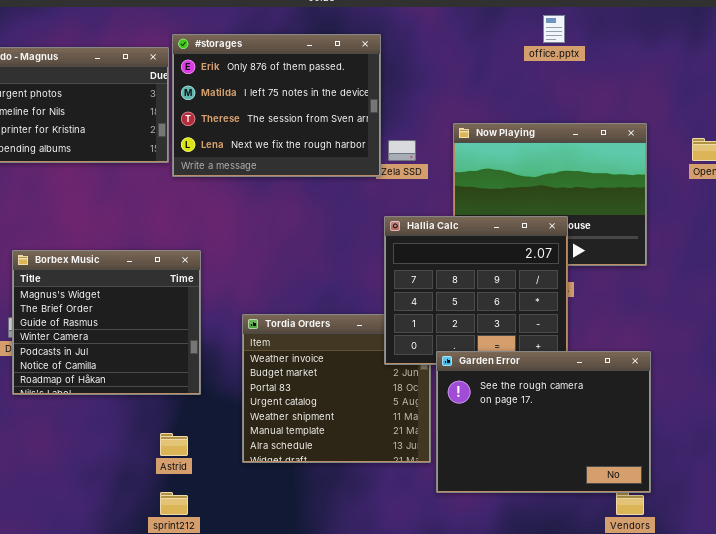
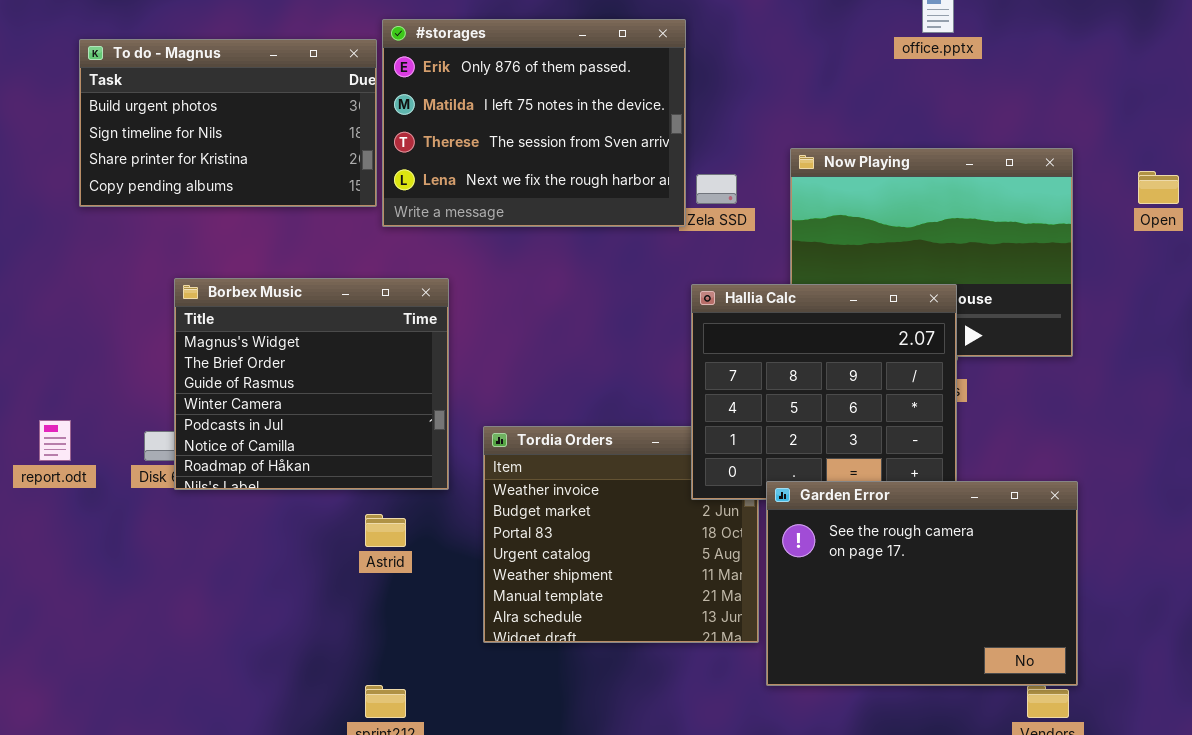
Borbex Music: [12,250,201,395] -> [174,278,449,490], moved
Astrid: [160,433,188,456] -> [365,514,406,547], moved

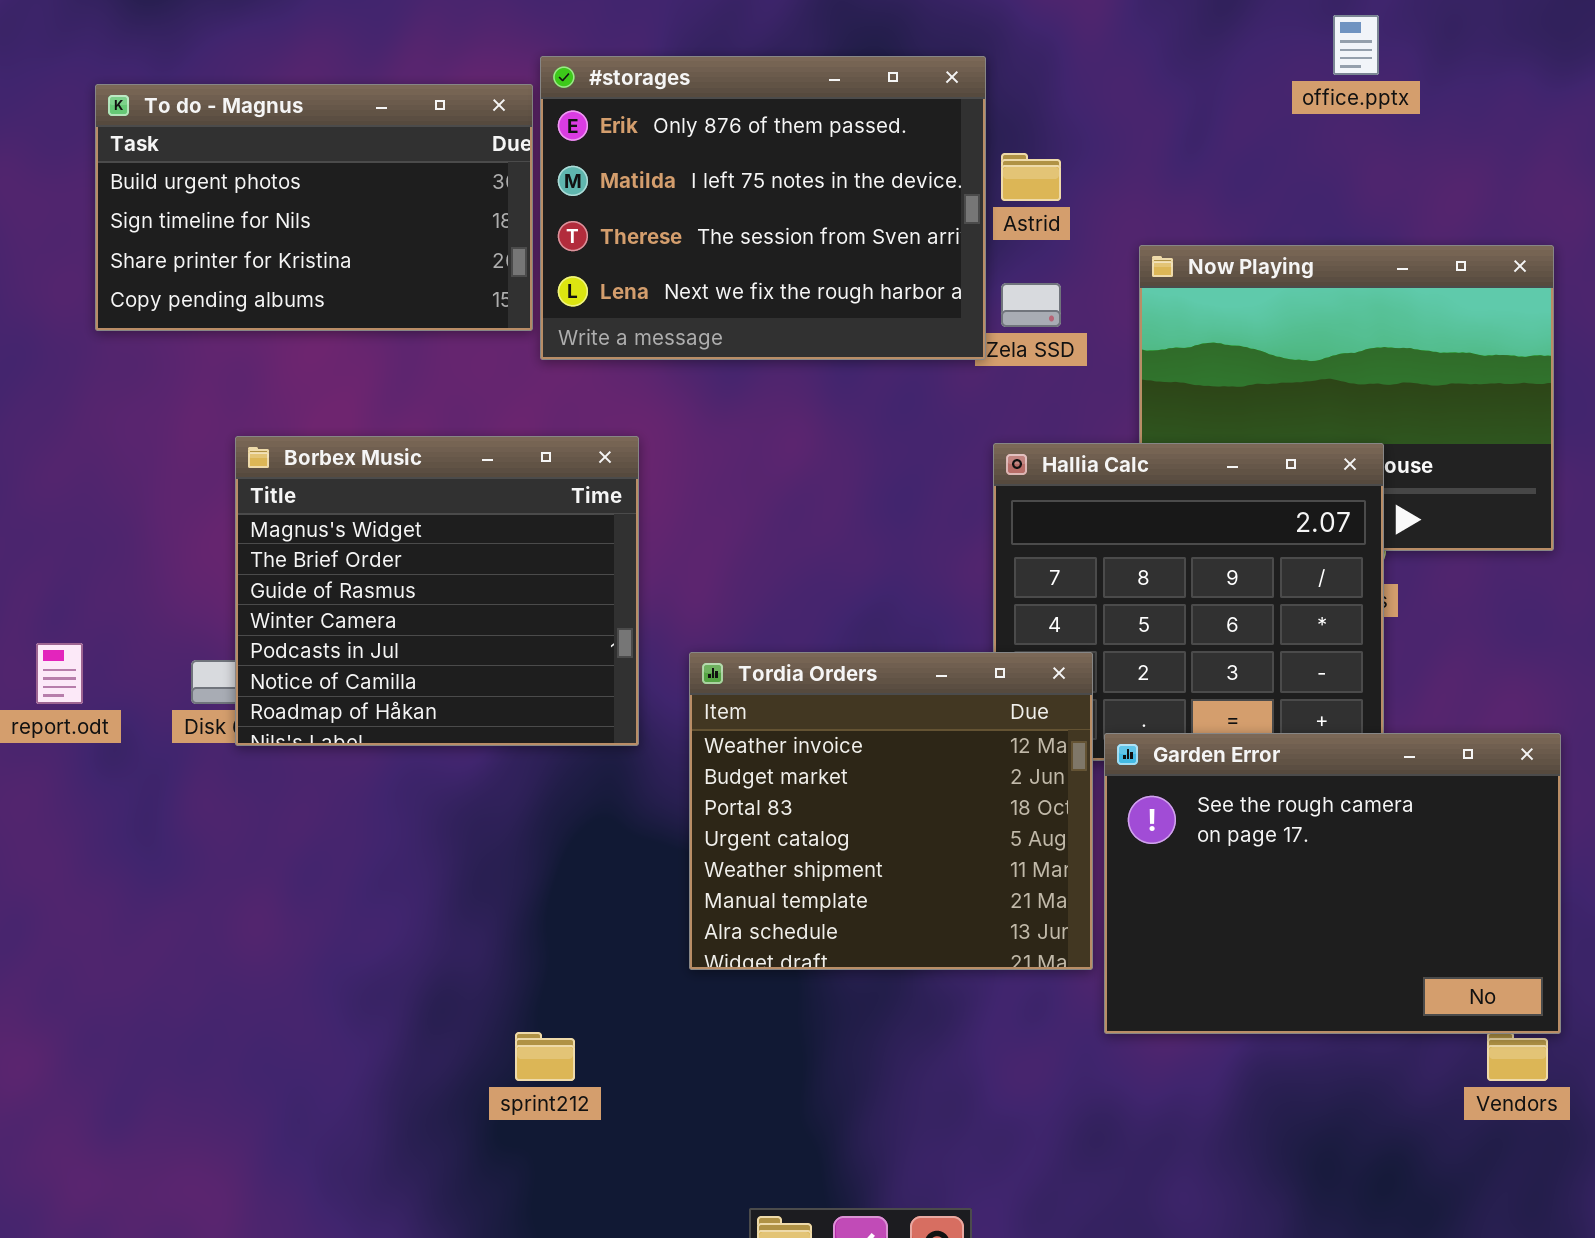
Tordia Orders: [483,426,759,643] -> [689,652,1093,970], raised
Astrid: [365,514,406,547] -> [1001,153,1061,201], moved

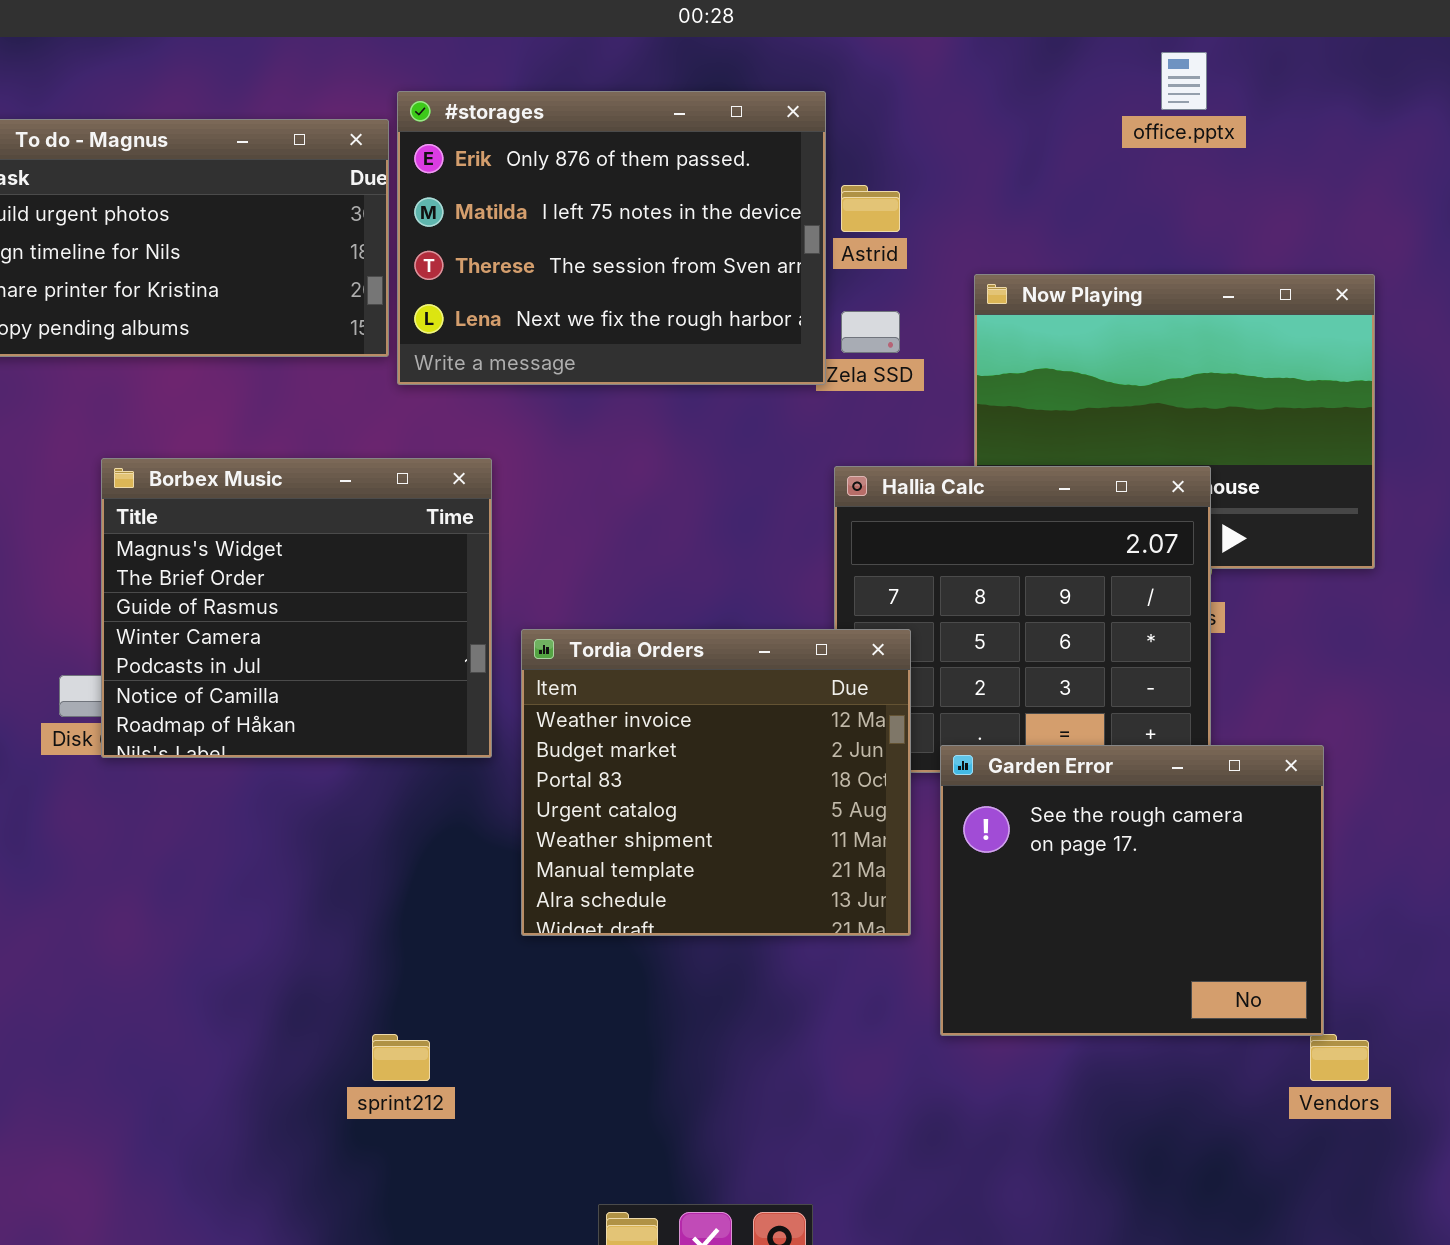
Tordia Orders: [689,652,1093,970] -> [521,629,911,936], moved
Garden Error: [1104,733,1561,1034] -> [940,745,1324,1036], resized

